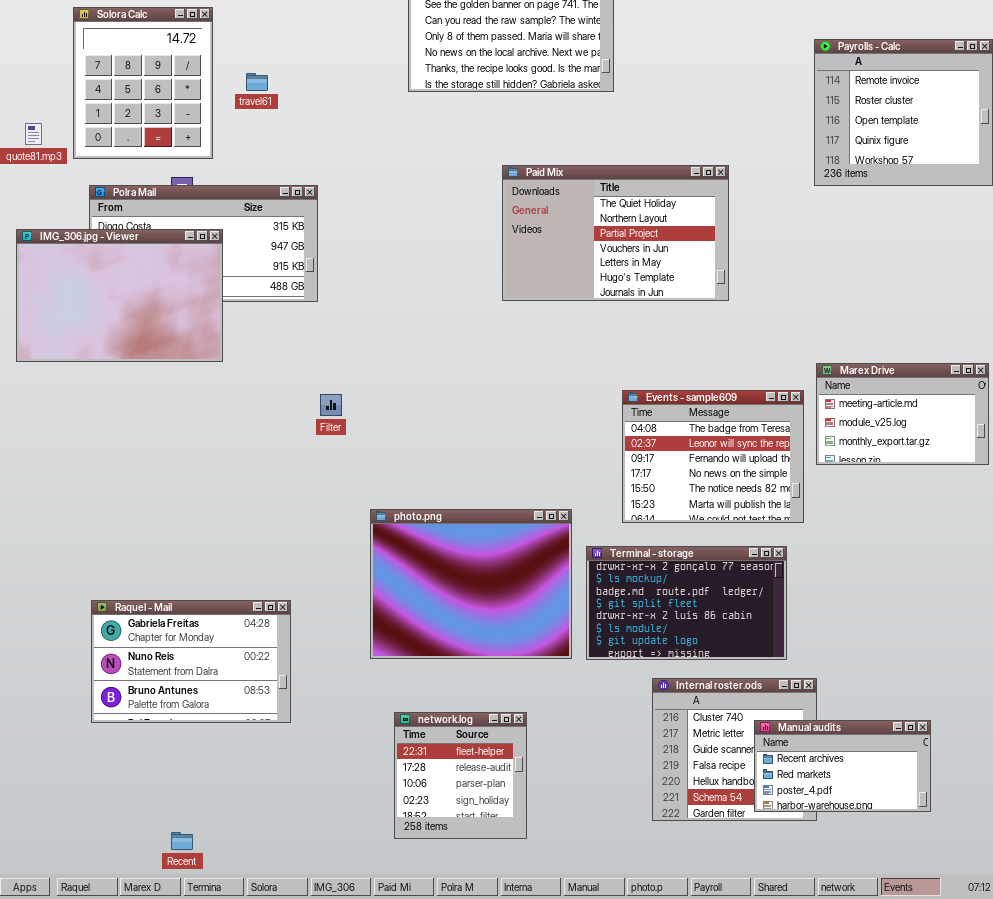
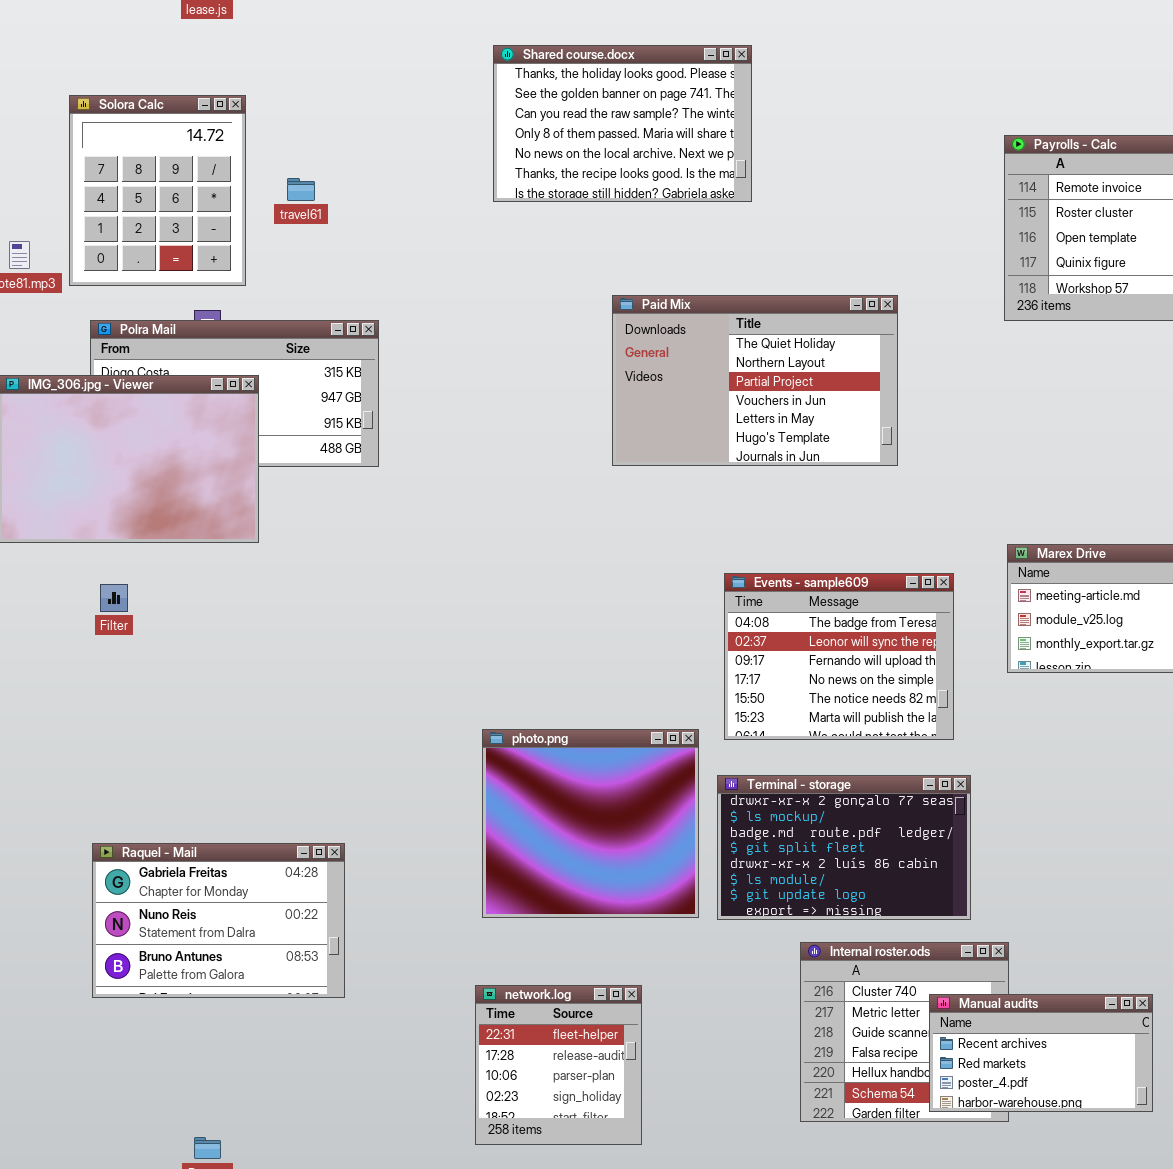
Events - sample609: [622,390,804,523] -> [724,573,954,740], moved
Filter: [320,394,342,416] -> [100,584,128,612], moved
photo.png: [370,509,572,659] -> [482,729,699,918], resized

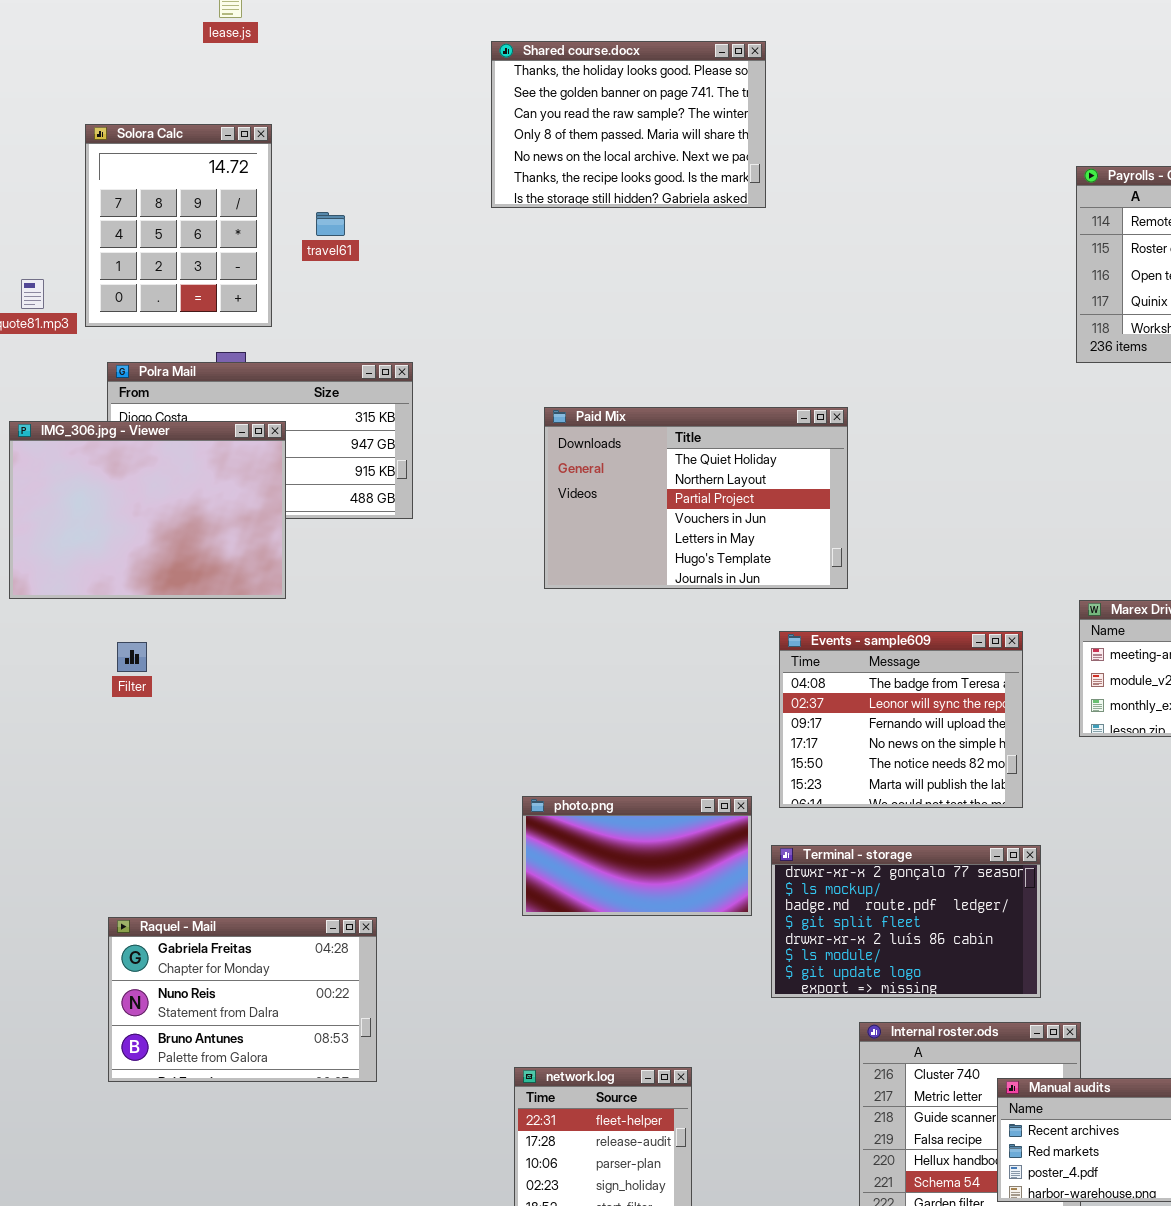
Shared course.docx: [493,45,752,202] -> [491,41,766,208], moved
Paid Mix: [612,295,898,466] -> [544,407,848,589], moved
photo.png: [482,729,699,918] -> [522,796,752,916], resized

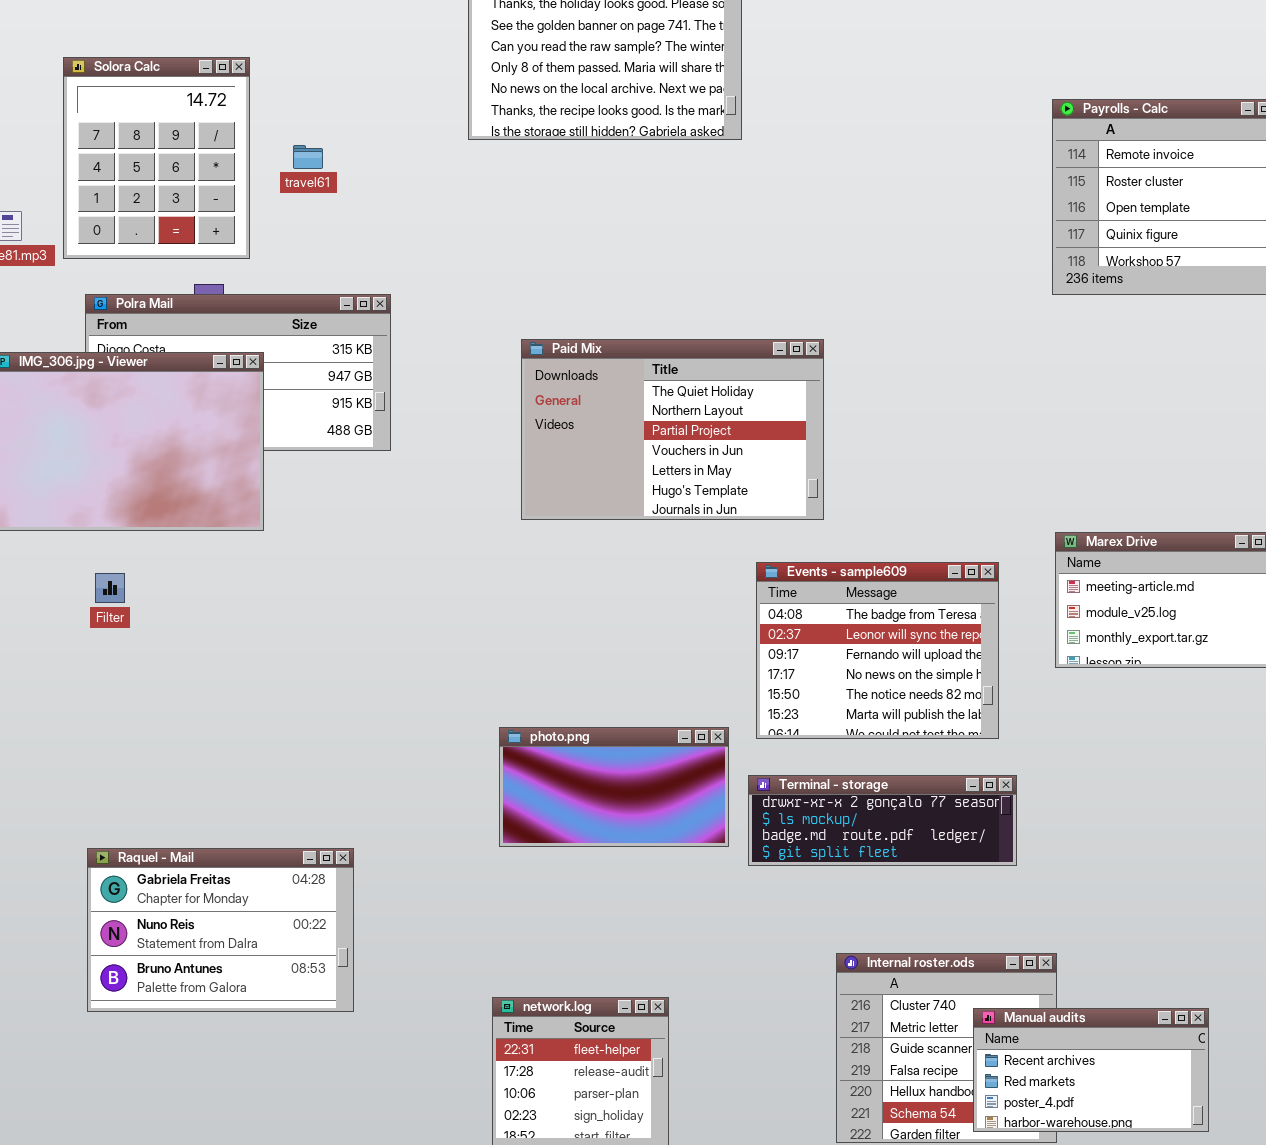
Terminal - storage: [771,845,1041,998] -> [748,775,1017,866], resized

